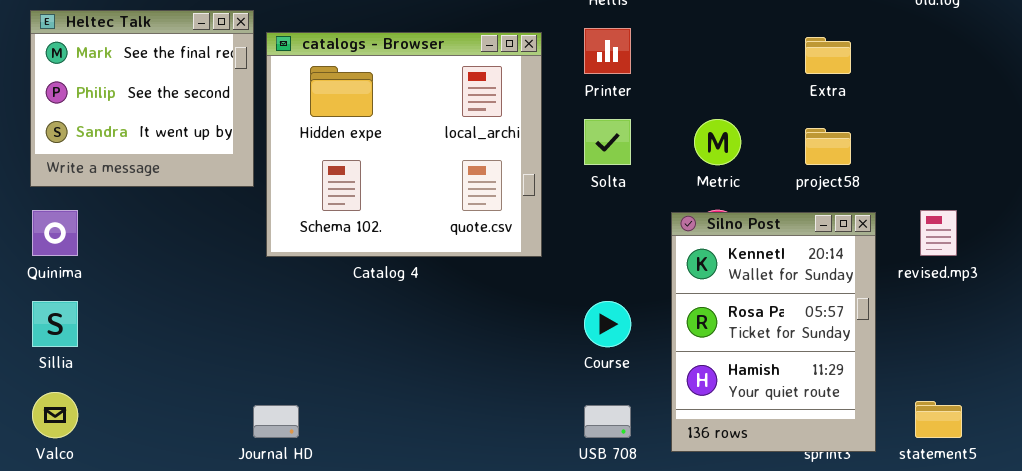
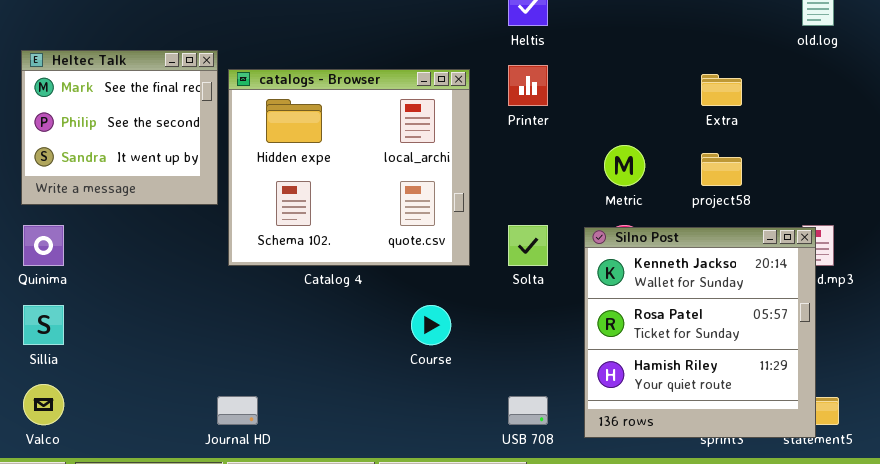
Solta: [584,119,631,165] -> [508,225,548,266], moved
Silno Post: [671,212,876,452] -> [584,227,816,438], resized
Course: [584,301,631,347] -> [411,305,451,345], moved

